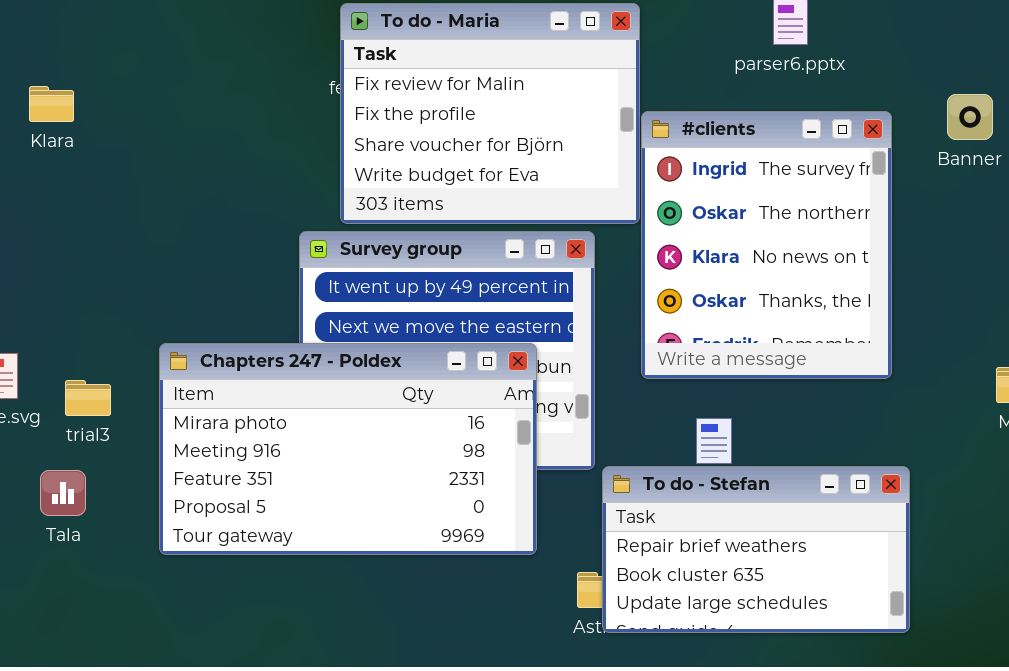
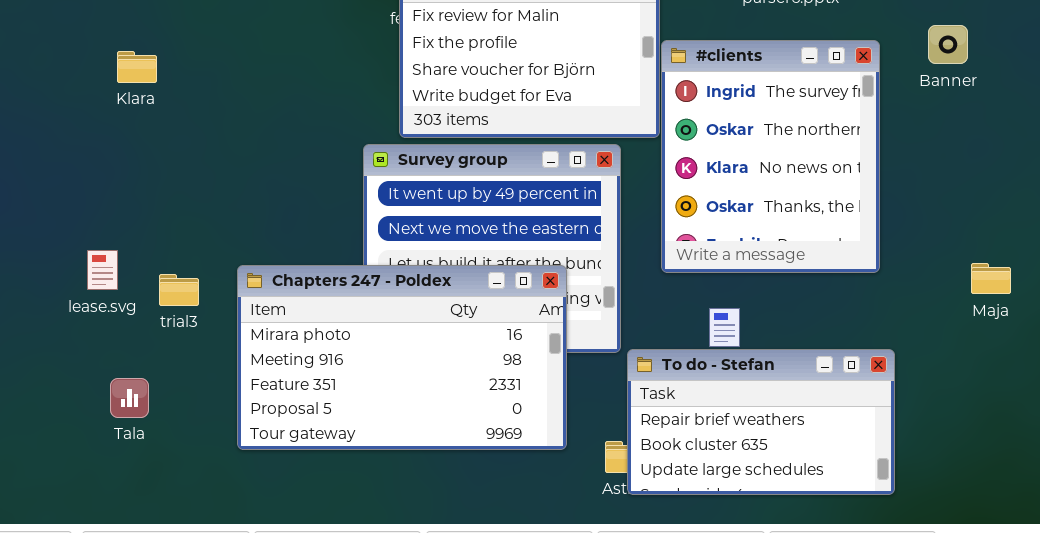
Klara: [29,86,74,122] -> [117,51,157,83], moved
Chapters 247 - Poldex: [159,343,537,555] -> [237,265,567,450], moved
Tala: [40,470,86,516] -> [110,378,149,418], moved

